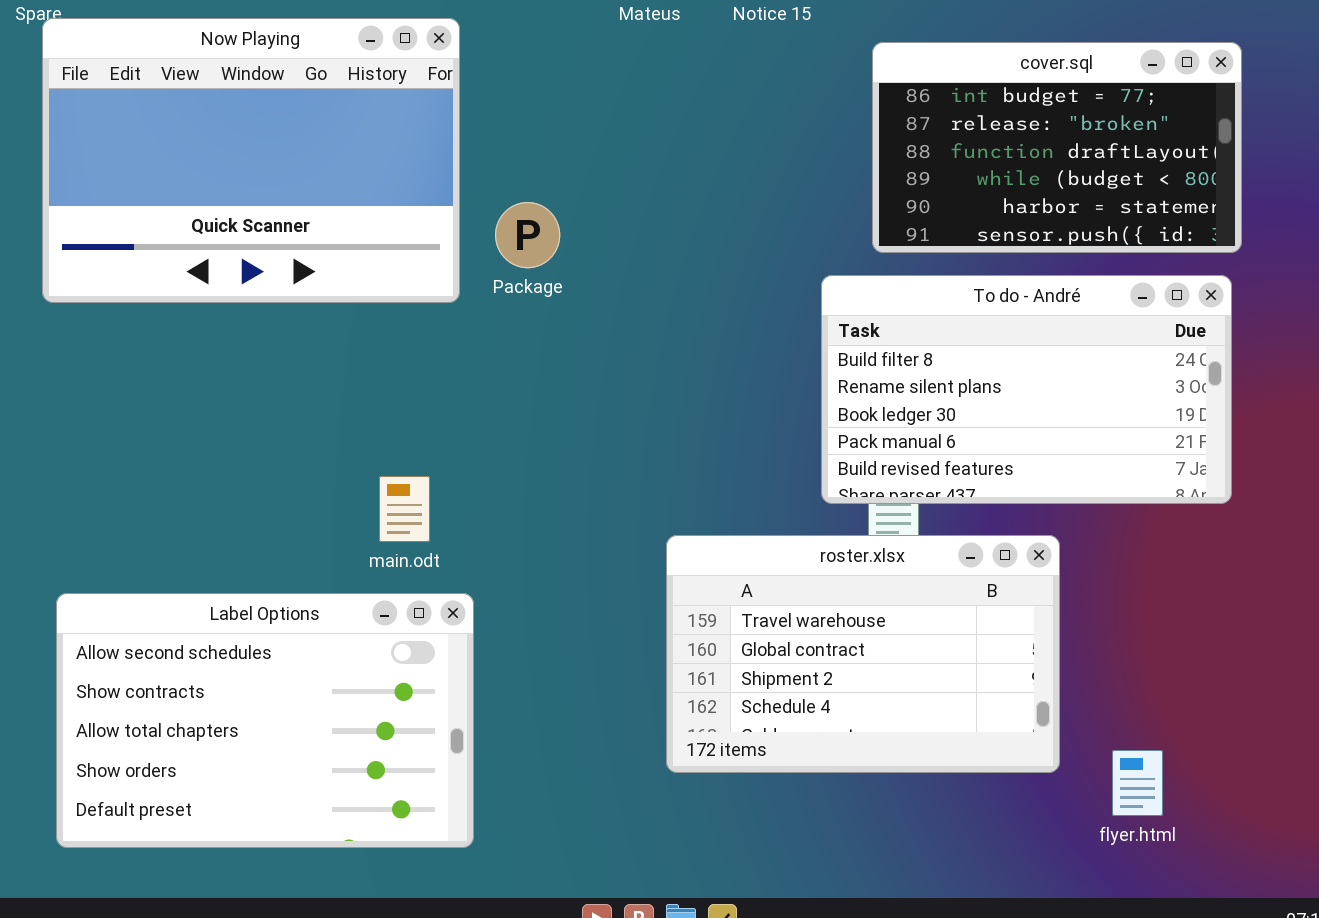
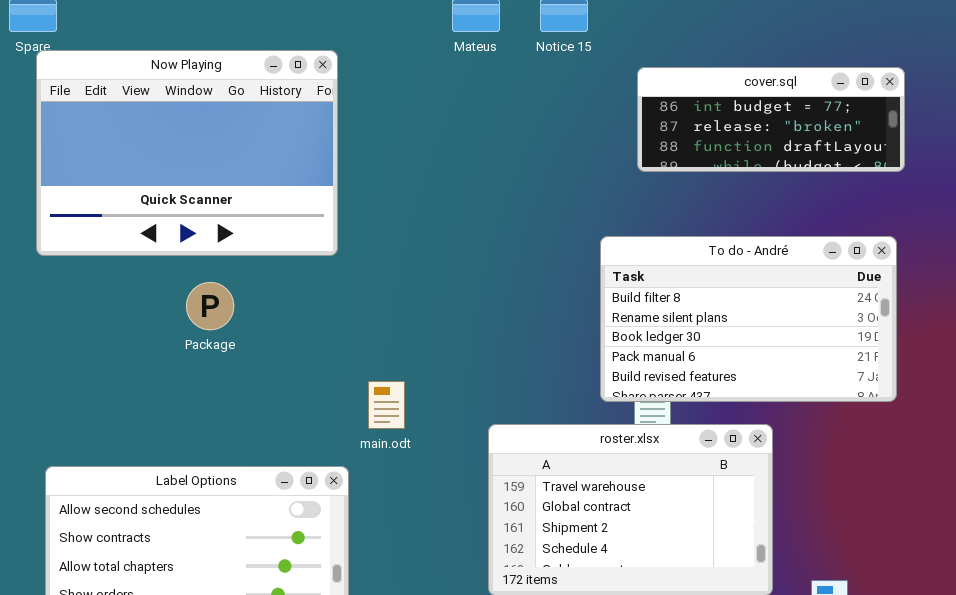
cover.sql: [872,42,1242,253] -> [637,67,905,172], resized
Package: [495,202,560,268] -> [186,282,234,330], moved
main.odt: [379,476,430,542] -> [368,381,405,429], moved

